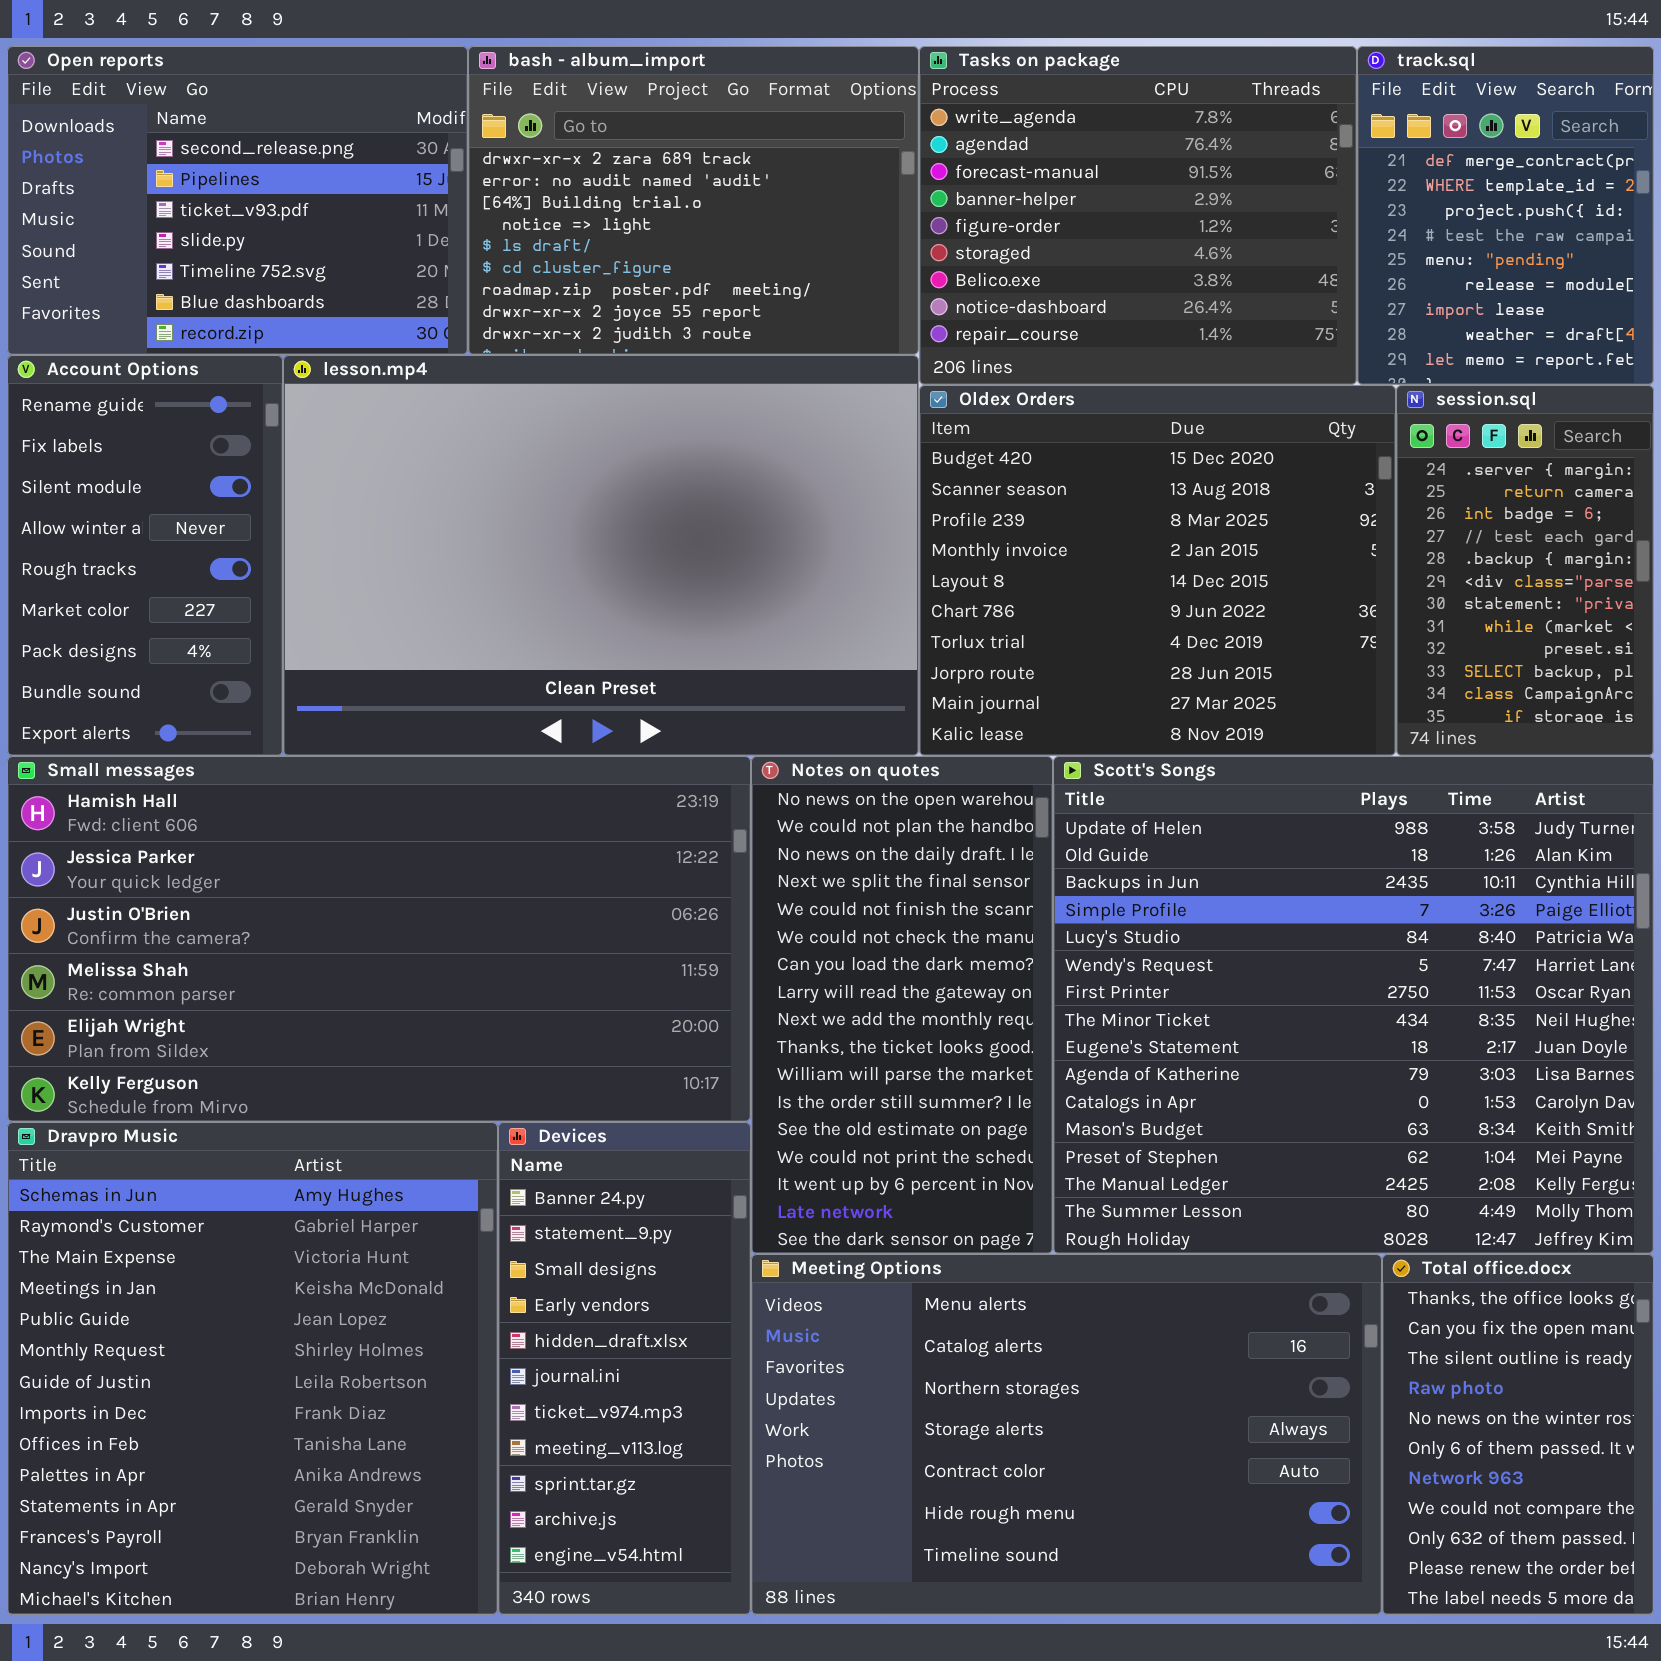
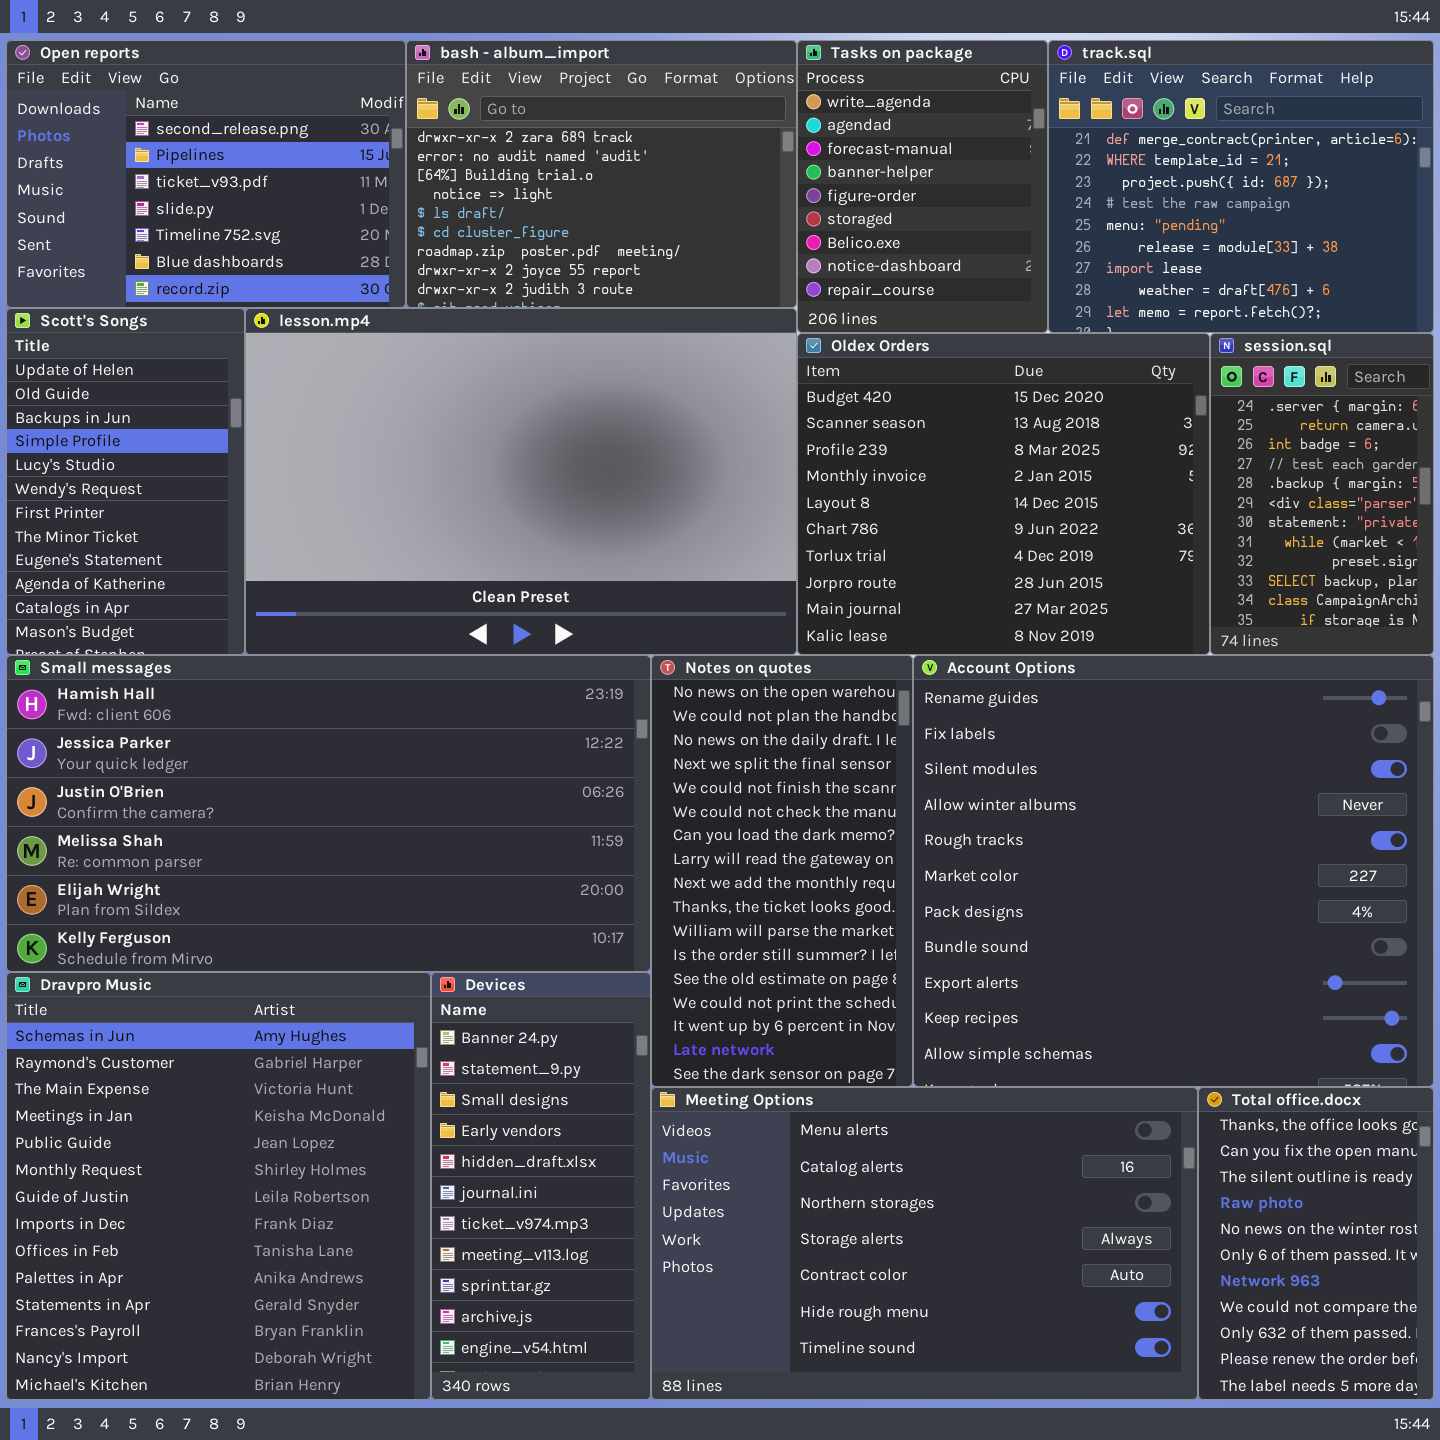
Tasks on package: [919,46,1357,385] -> [797,40,1048,333], resized
track.sql: [1357,46,1654,385] -> [1048,40,1434,333], resized
Account Options: [7,355,283,756] -> [913,655,1434,1087], moved, resized
Scott's Songs: [1053,756,1654,1254] -> [6,308,245,655], moved, resized

